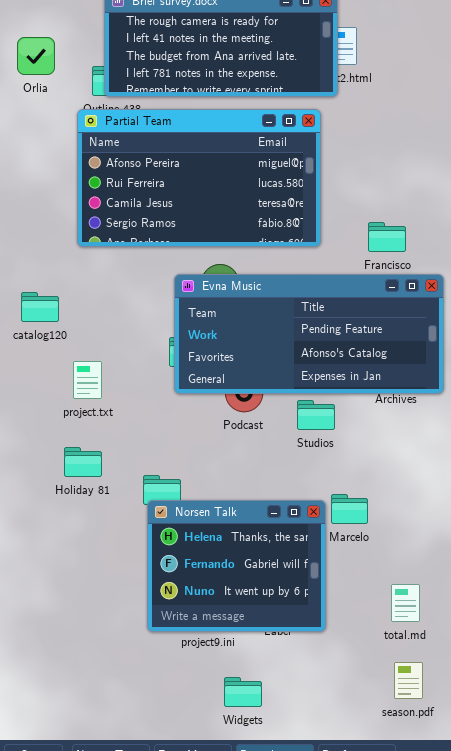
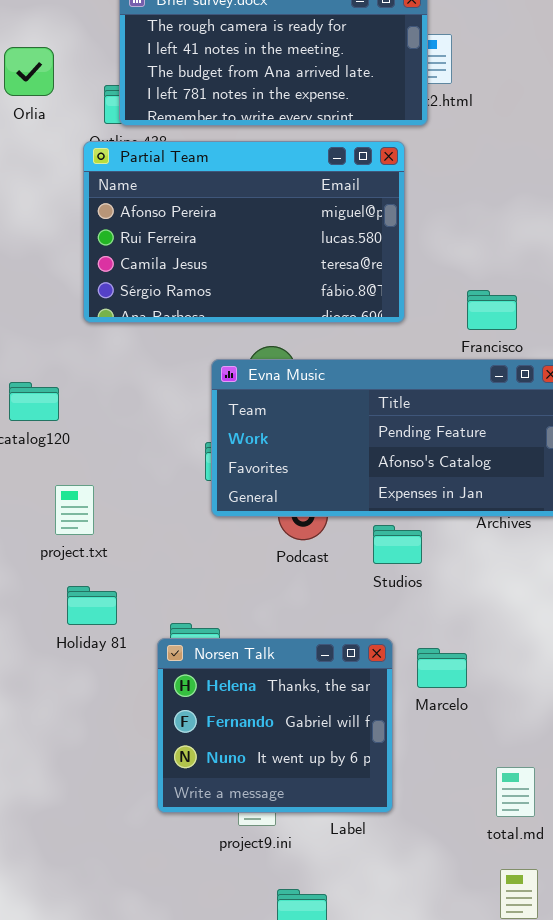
project.txt: [73,361,102,399] -> [55,485,94,535], moved
Norsen Talk: [147,500,326,632] -> [157,638,393,813], moved

